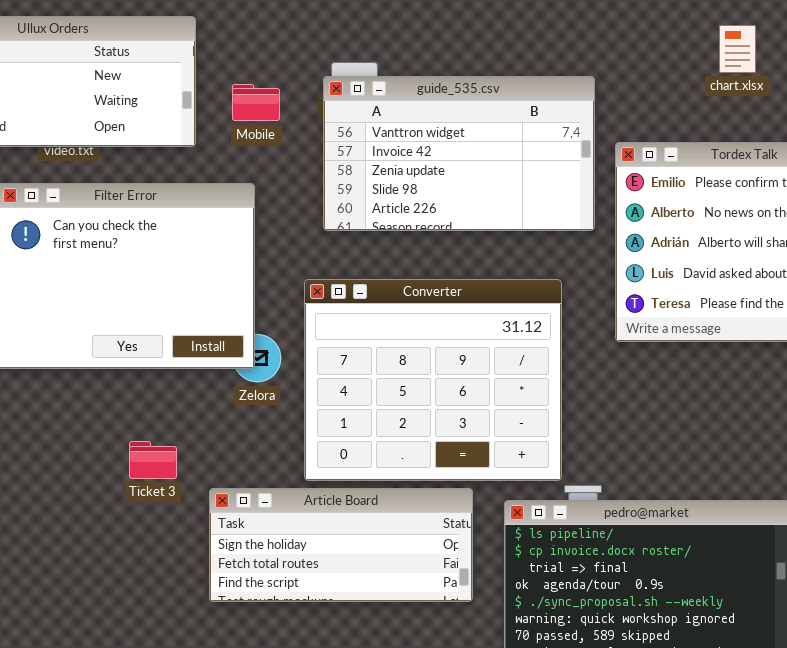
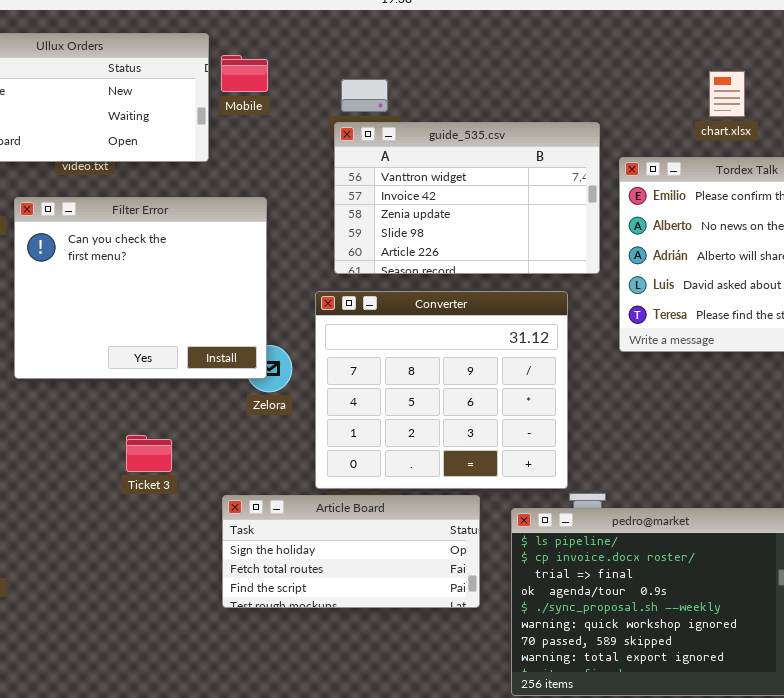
chart.xlsx: [719,25,756,73] -> [709,71,745,117], moved
guide_535.csv: [323,76,595,231] -> [334,122,600,274], moved
Mobile: [232,84,280,121] -> [221,55,268,92], moved
Ticket 3: [129,441,177,479] -> [126,435,172,472], moved

